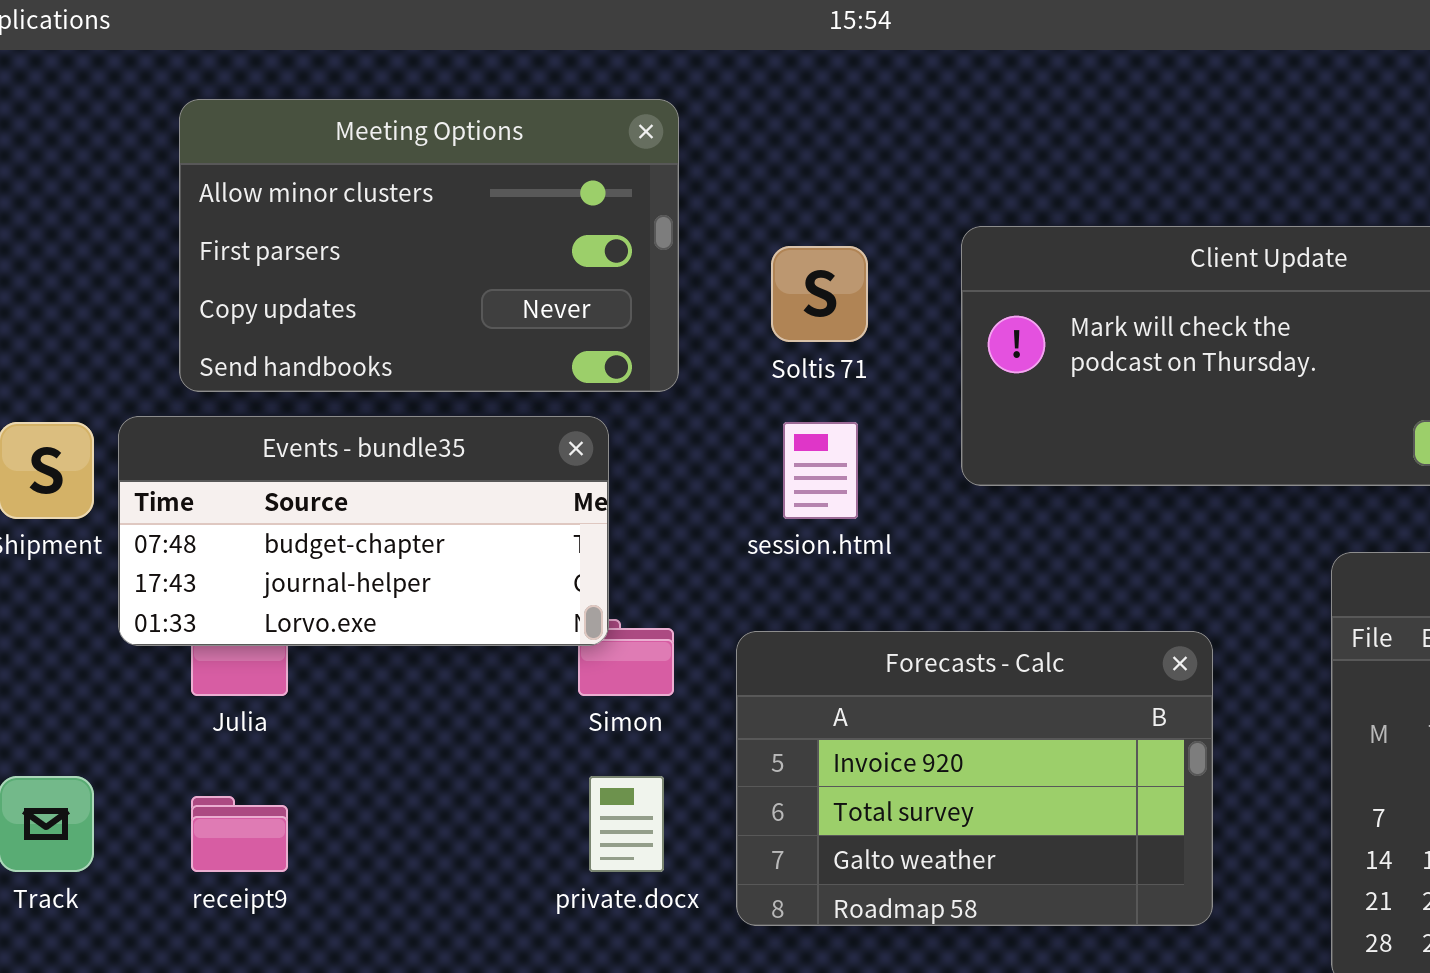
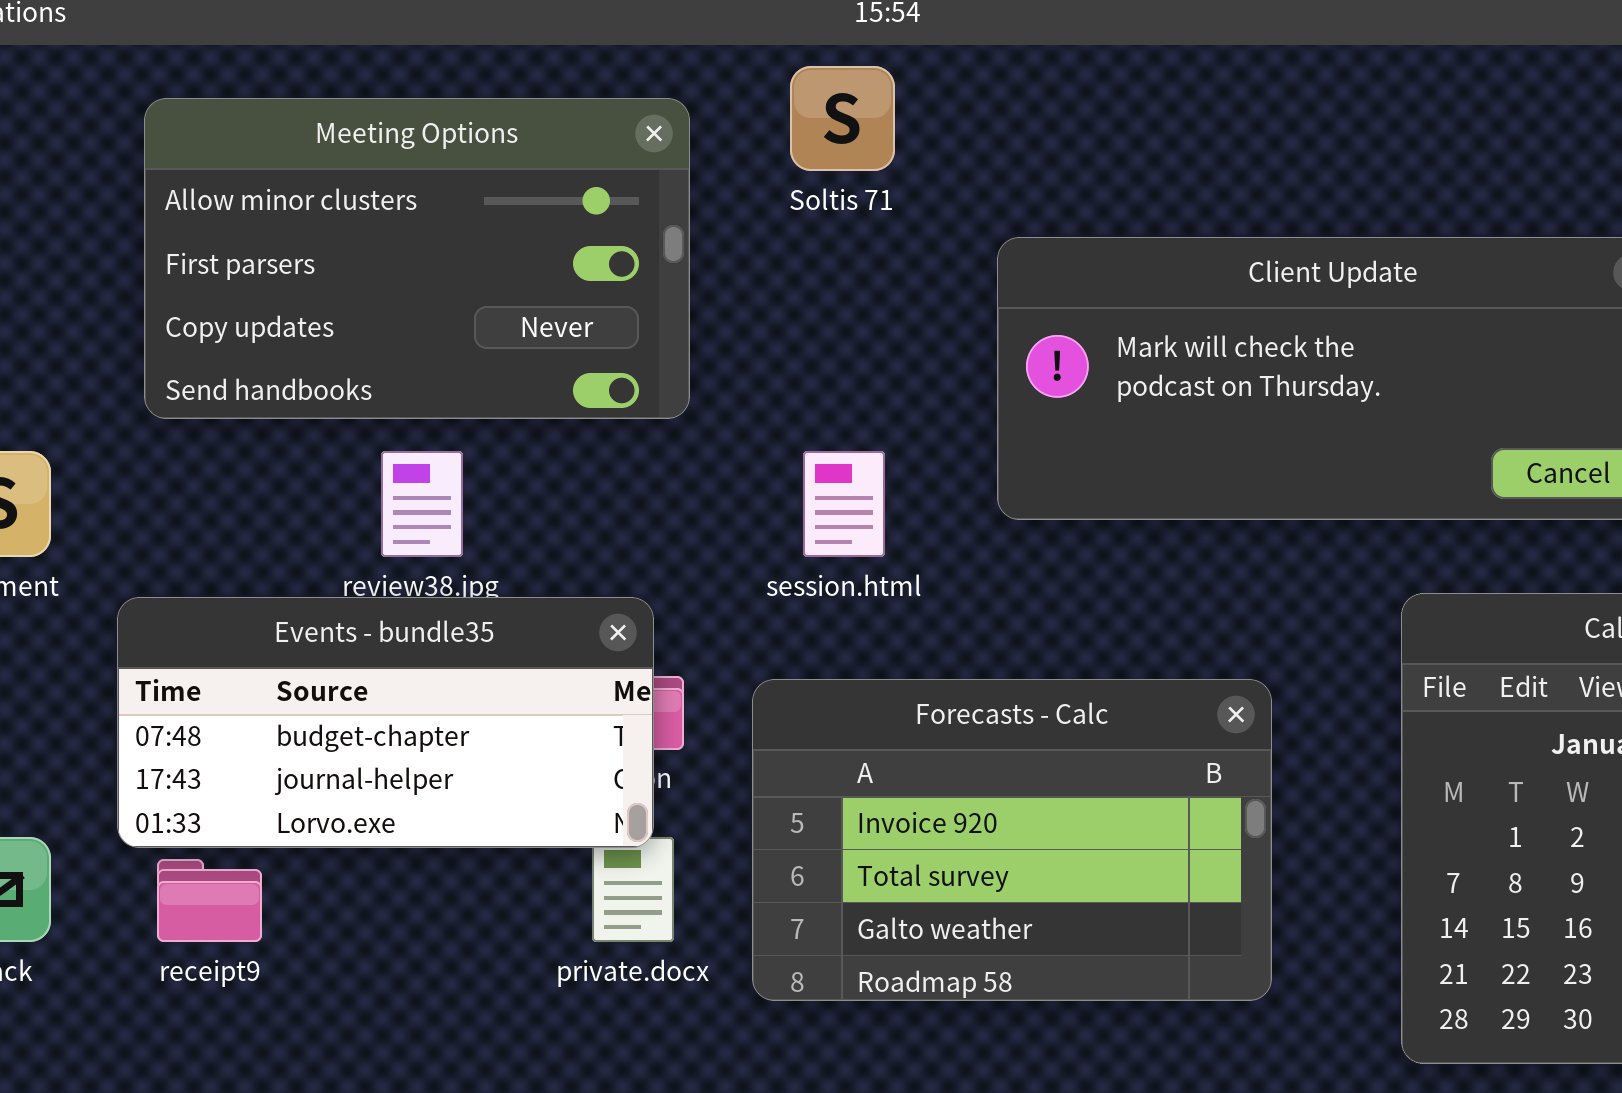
Soltis 71: [771,246,868,342] -> [790,66,895,171], moved
Events - bundle35: [118,416,609,646] -> [117,597,654,848], moved

